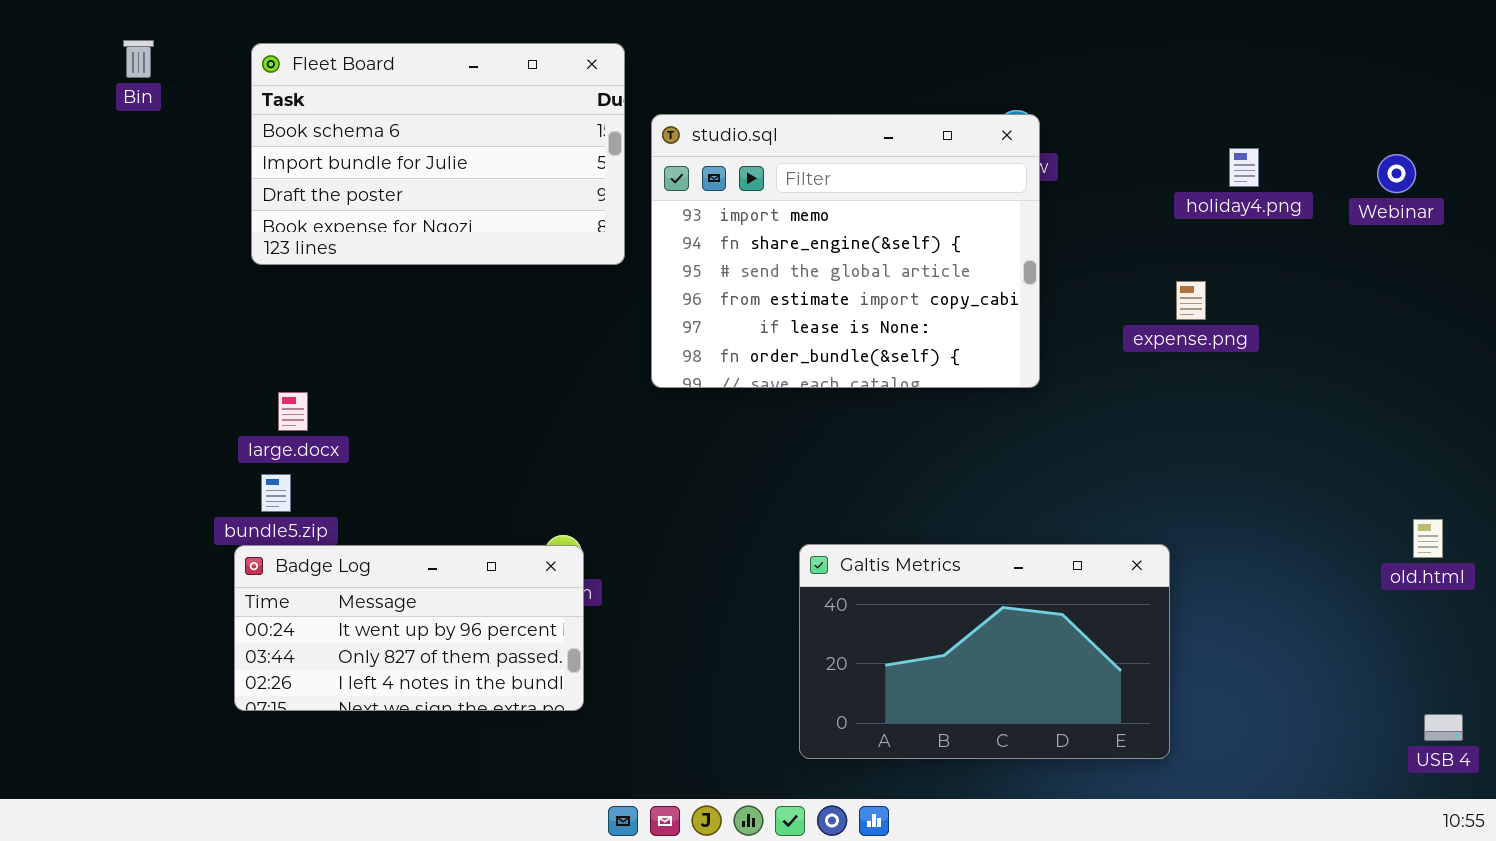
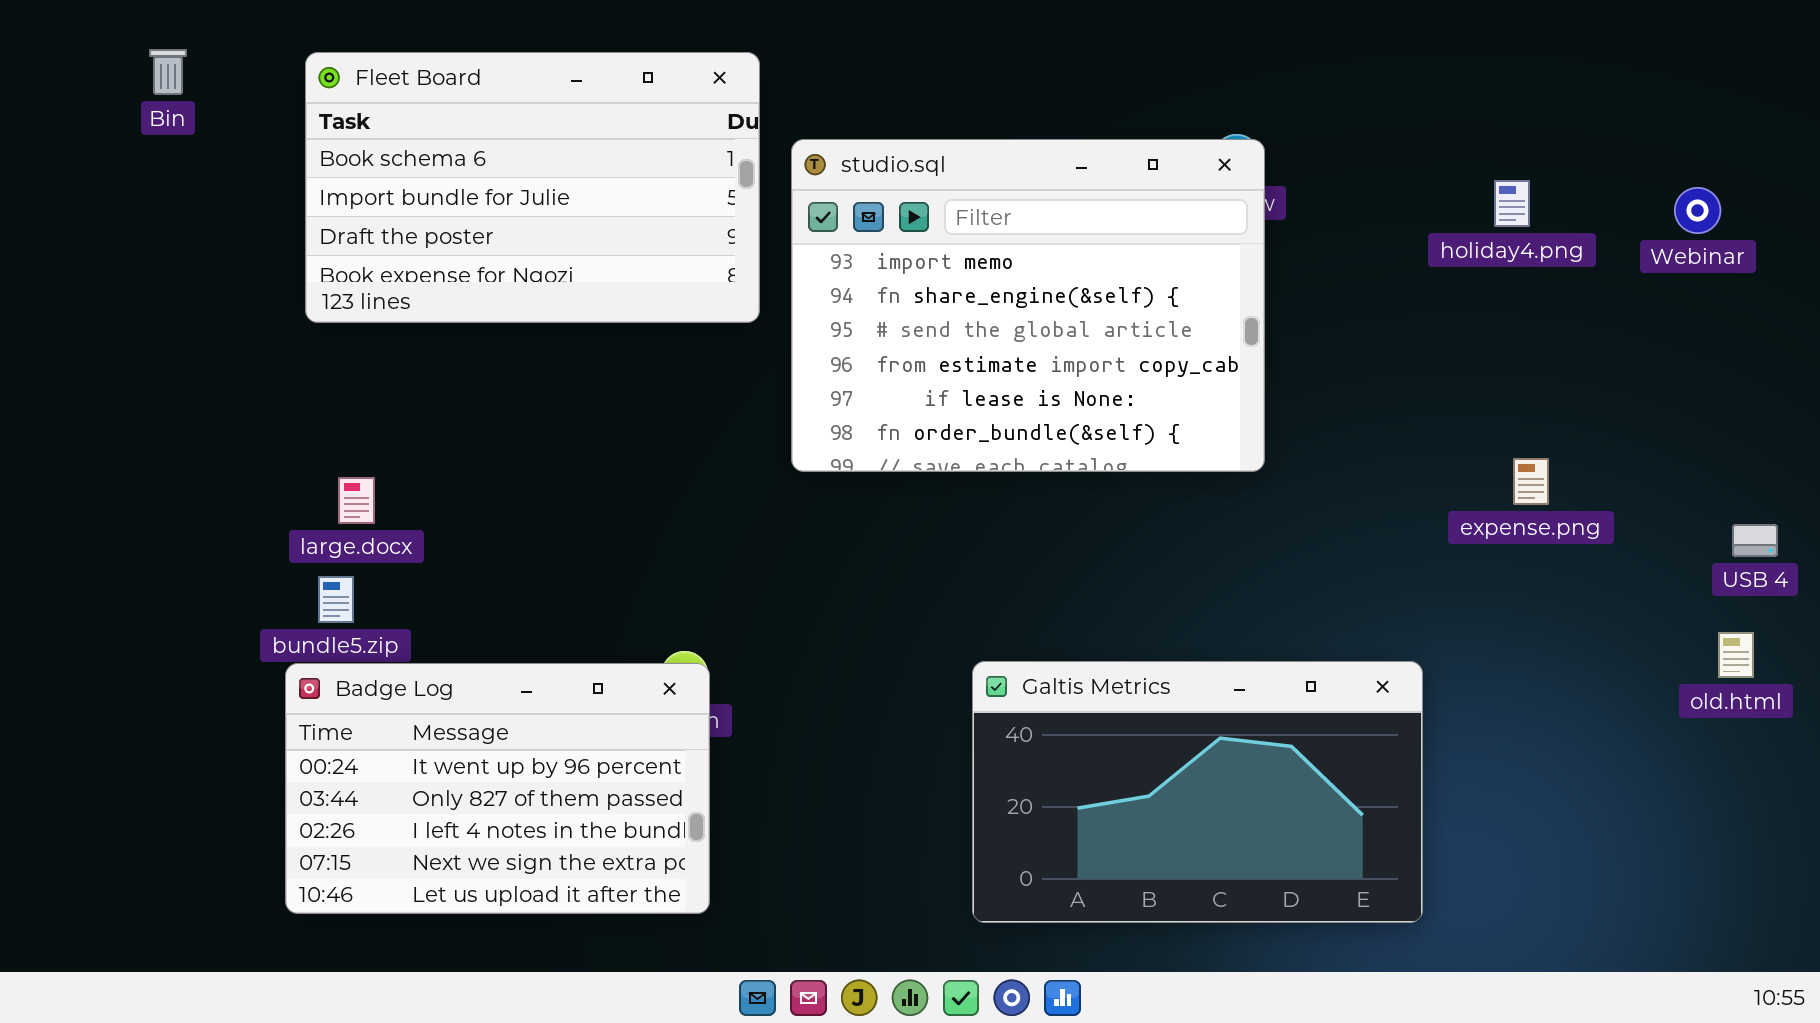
expense.png: [1176,281,1206,320] -> [1513,458,1549,505], moved
Badge Log: [234,545,584,711] -> [285,663,710,914], resized
USB 4: [1424,714,1463,741] -> [1732,524,1778,557], moved

